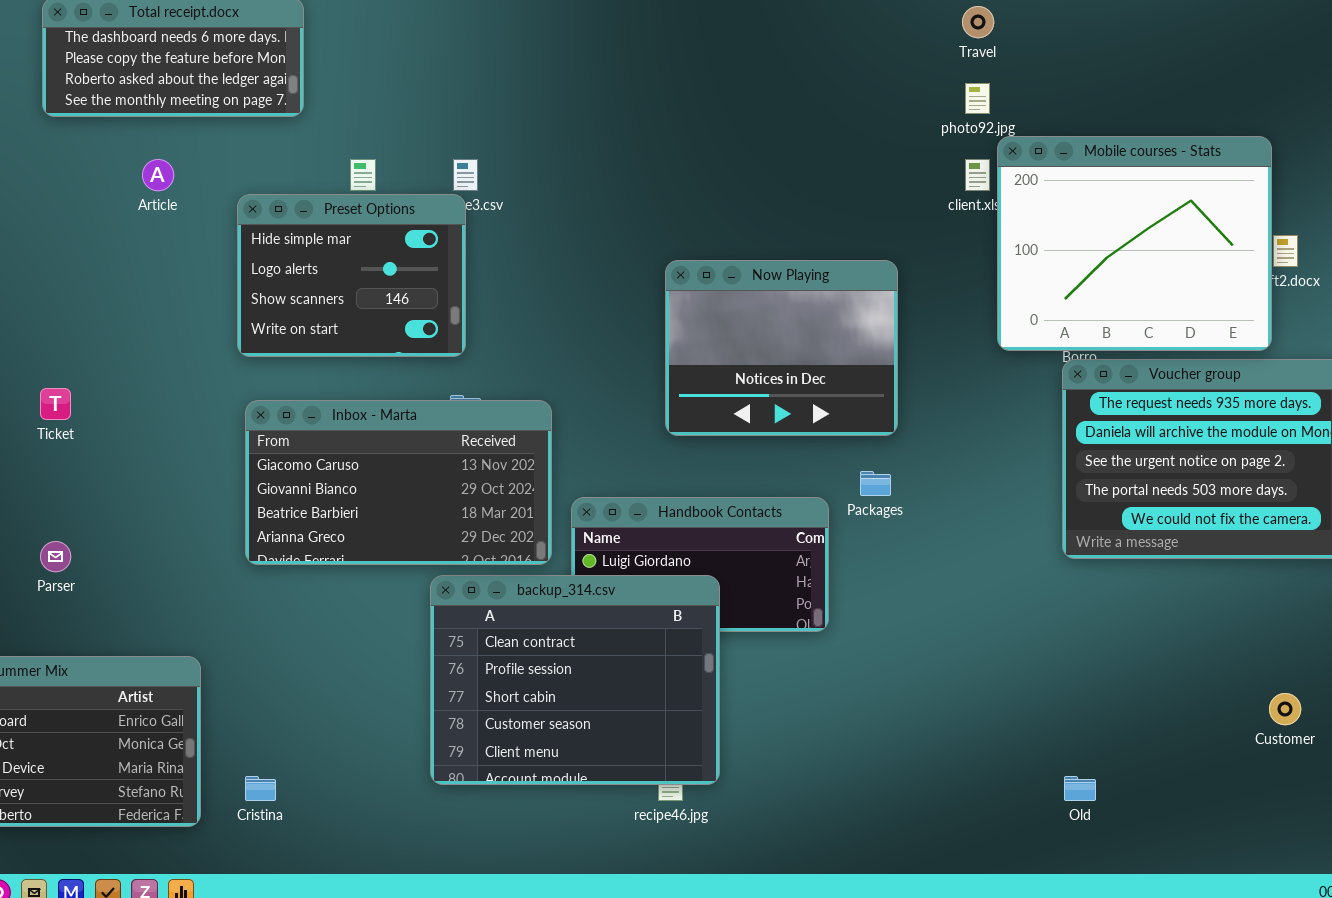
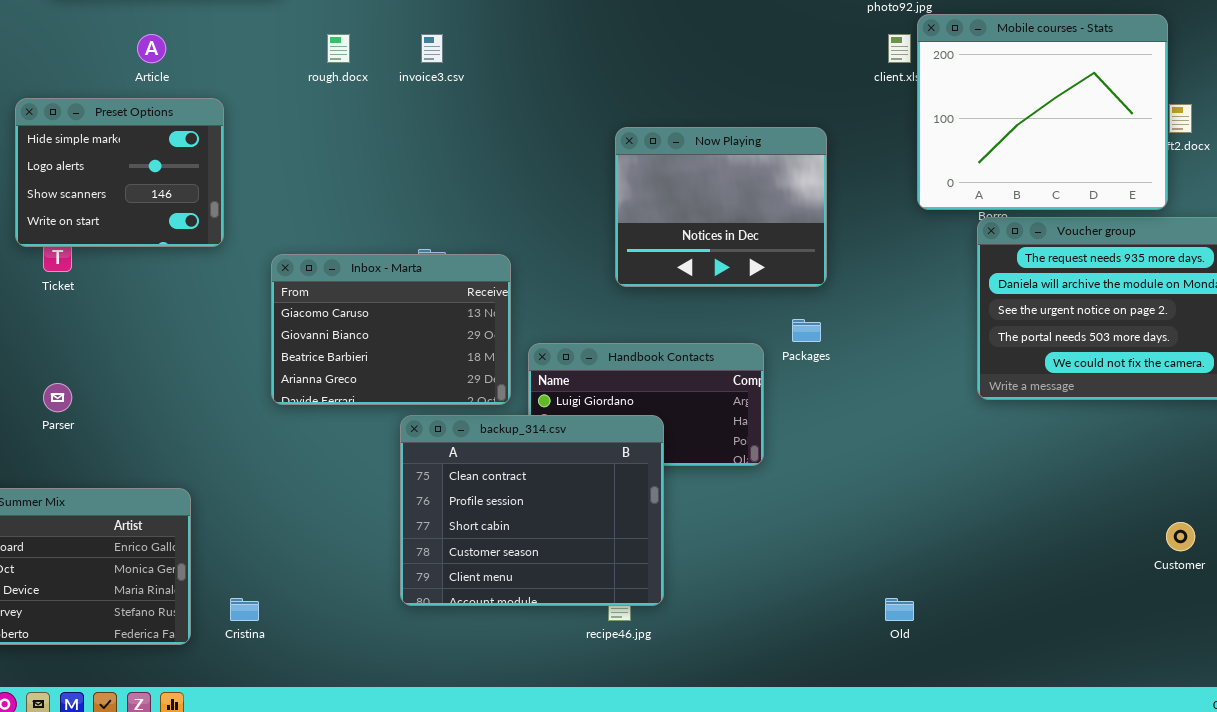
Preset Options: [237,194,466,357] -> [15,98,224,247], moved
Inbox - Marta: [245,400,552,565] -> [271,254,511,405], resized
Old: [1064,776,1096,801] -> [885,598,914,621], moved

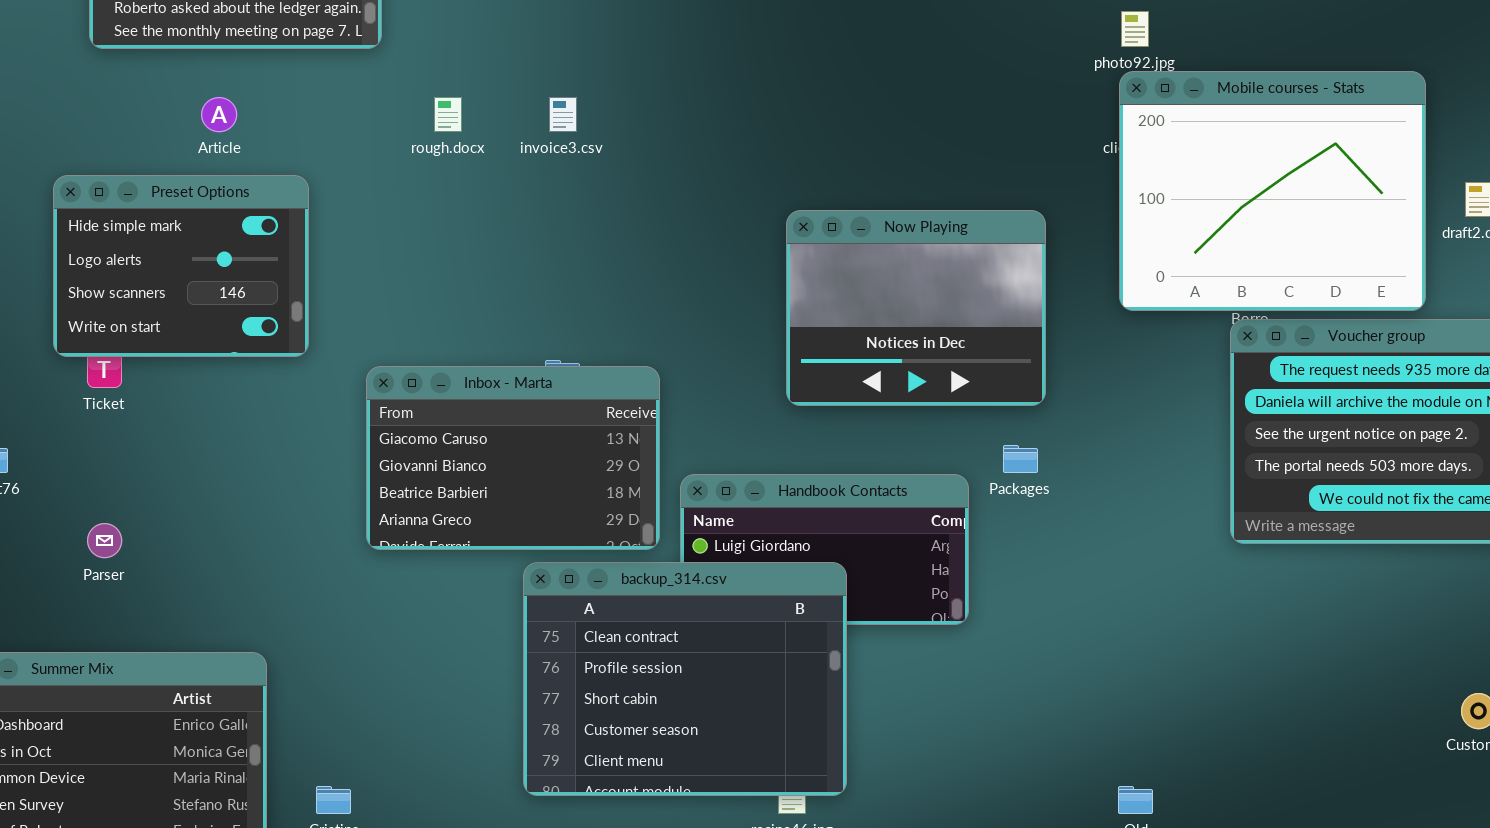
Mobile courses - Stats: [917,14,1168,210] -> [1119,71,1426,311], moved

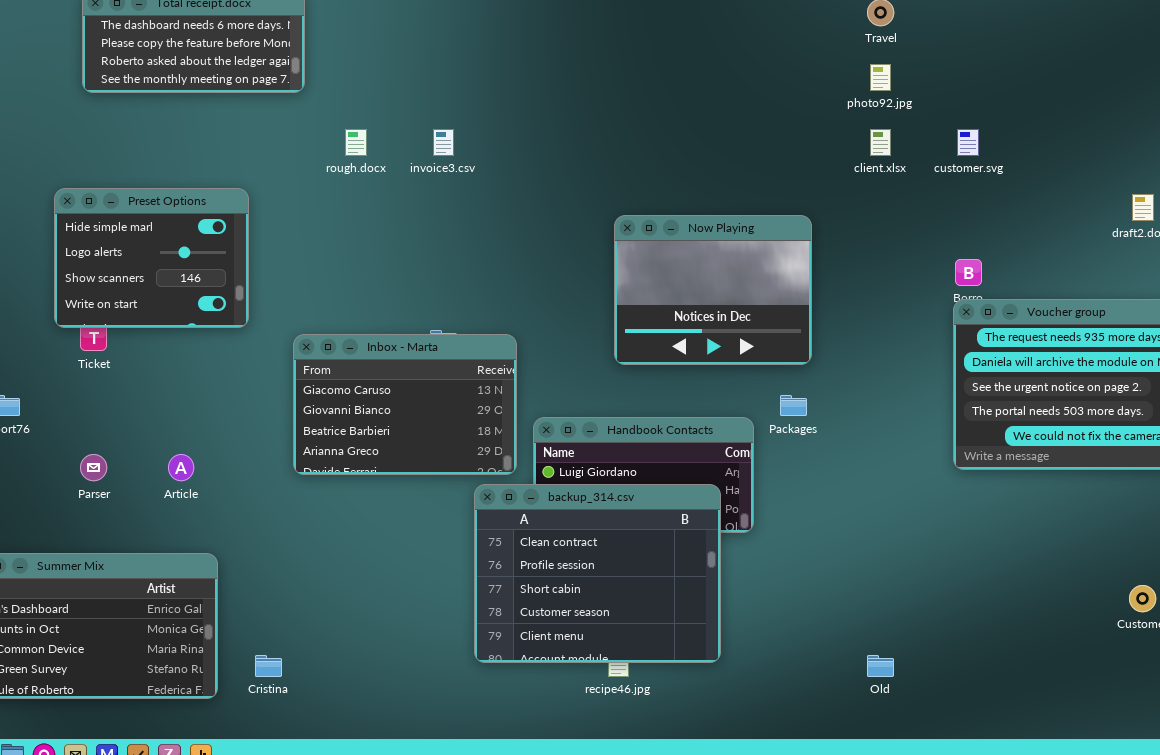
Mobile courses - Stats: [1119,71,1426,311] -> none, closed
Article: [201,97,237,132] -> [168,454,194,481], moved
backup_314.csv: [523,562,847,796] -> [474,484,721,663], moved

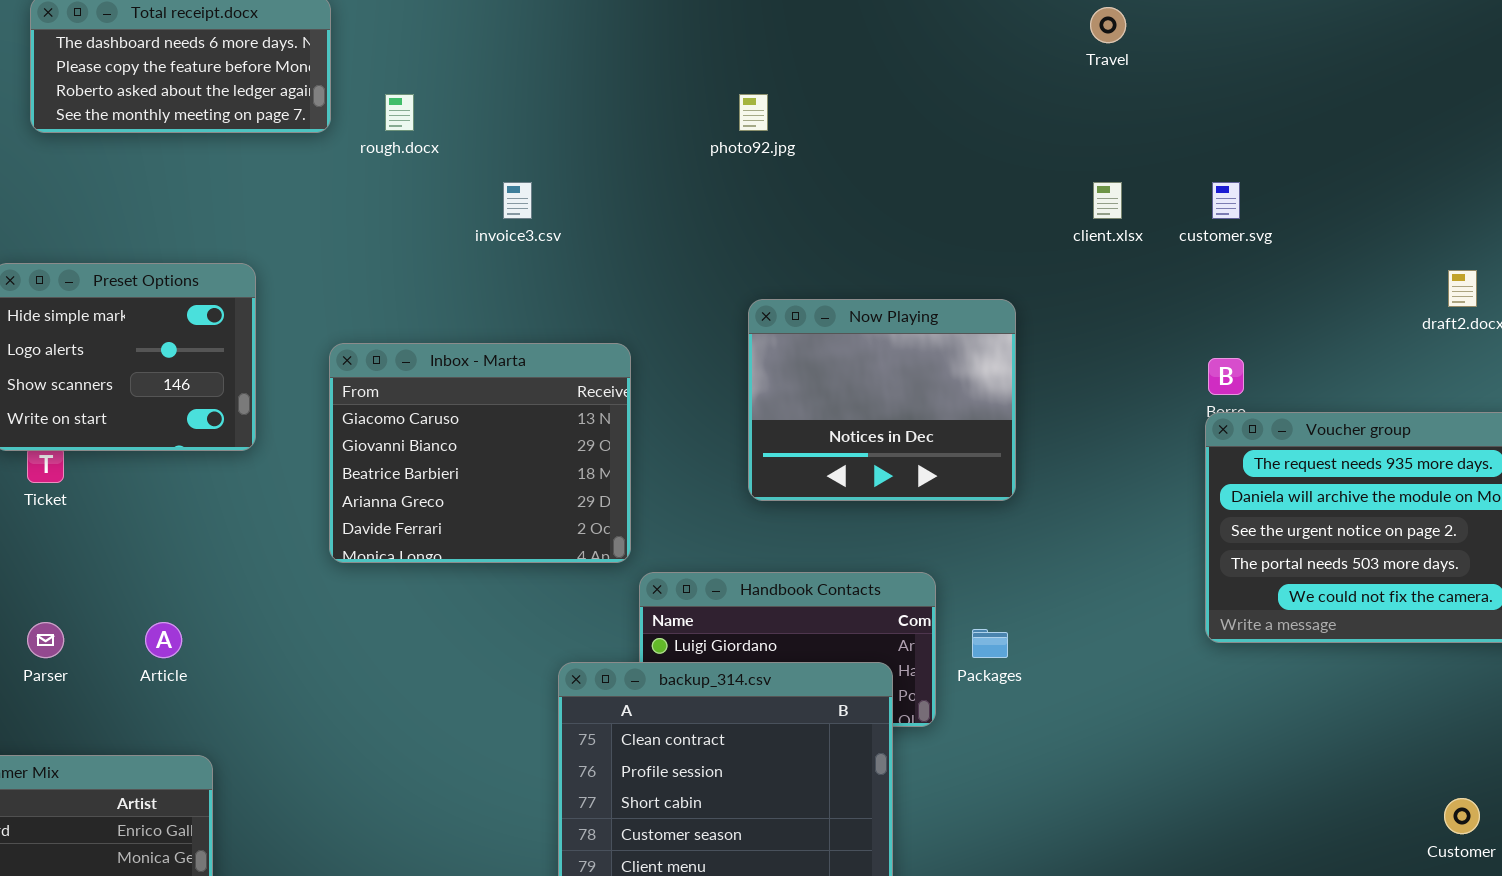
photo92.jpg: [870,64,891,91] -> [739,94,768,131], moved
rough.docx: [345,129,367,156] -> [385,94,414,131], moved
Inbox - Marta: [293,334,517,475] -> [329,343,631,563], moved, resized
Packages: [780,395,807,416] -> [972,629,1008,658], moved

